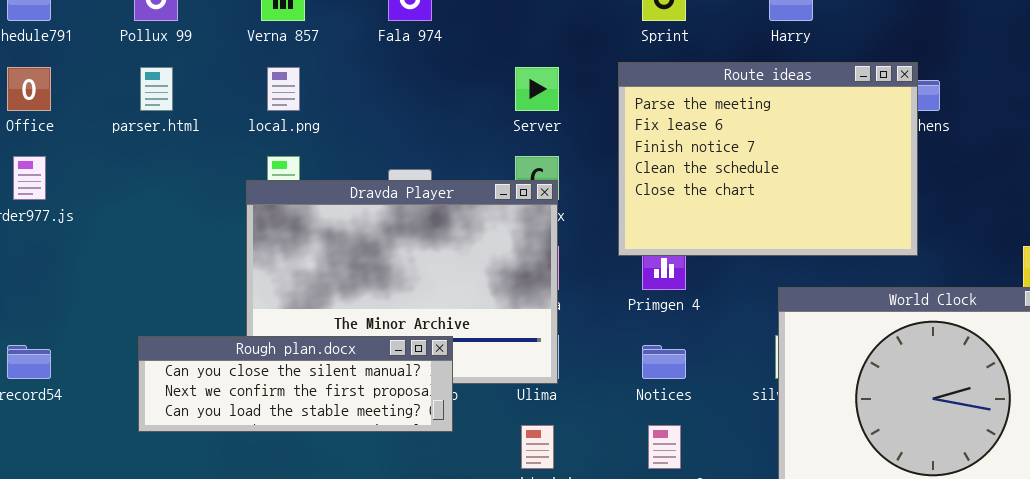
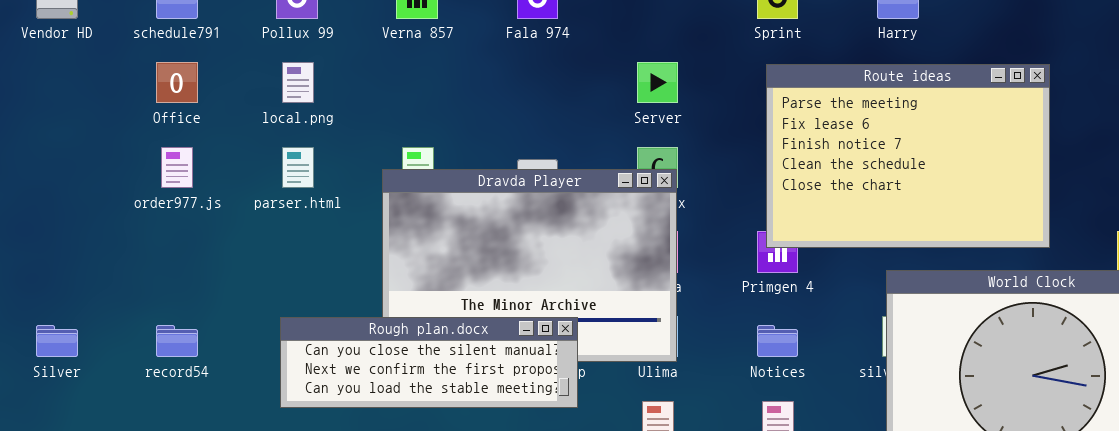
Route ideas: [618,62,918,256] -> [766,64,1050,248], moved
parser.html: [140,67,173,111] -> [282,147,314,188], moved
local.png: [267,67,300,111] -> [282,62,314,103], moved

